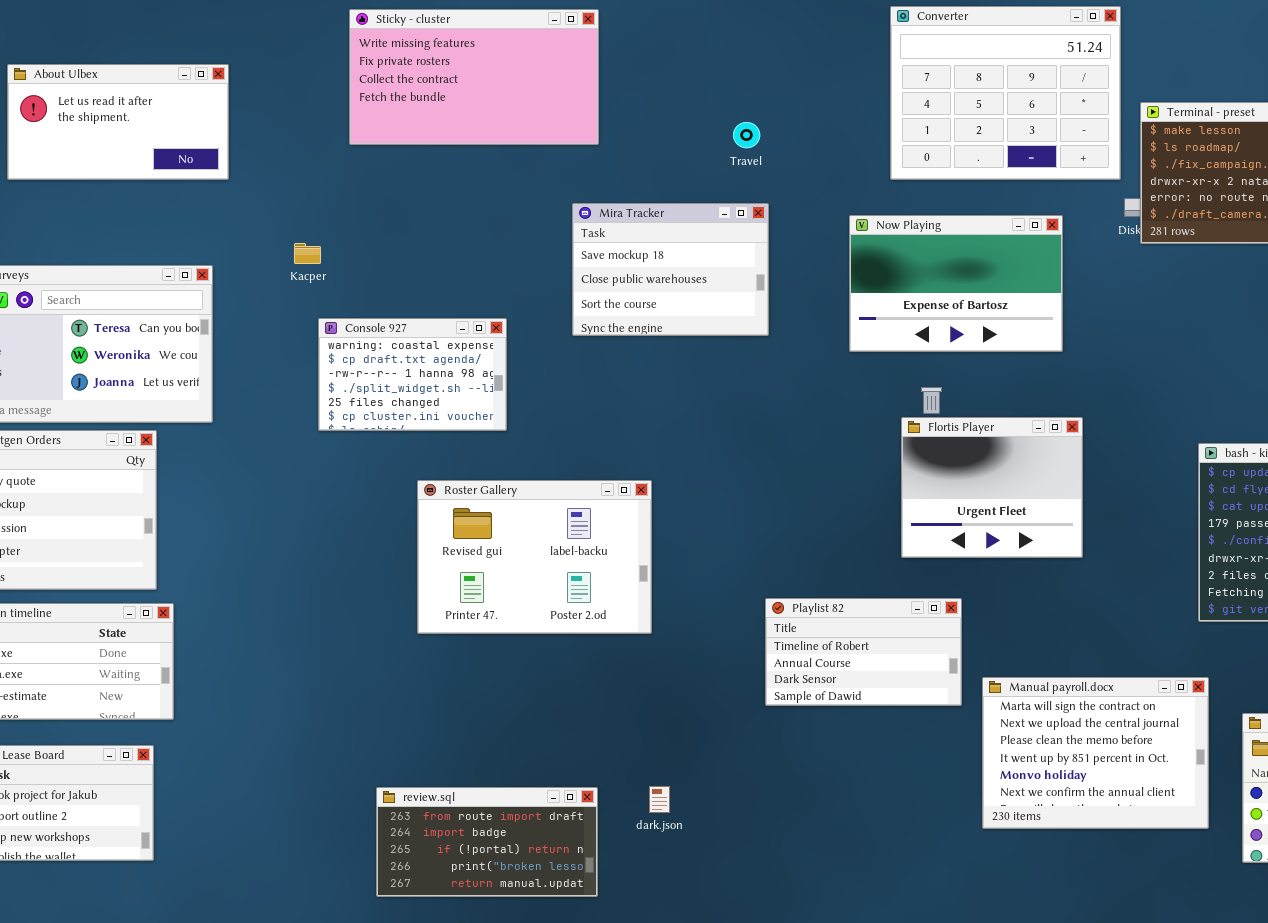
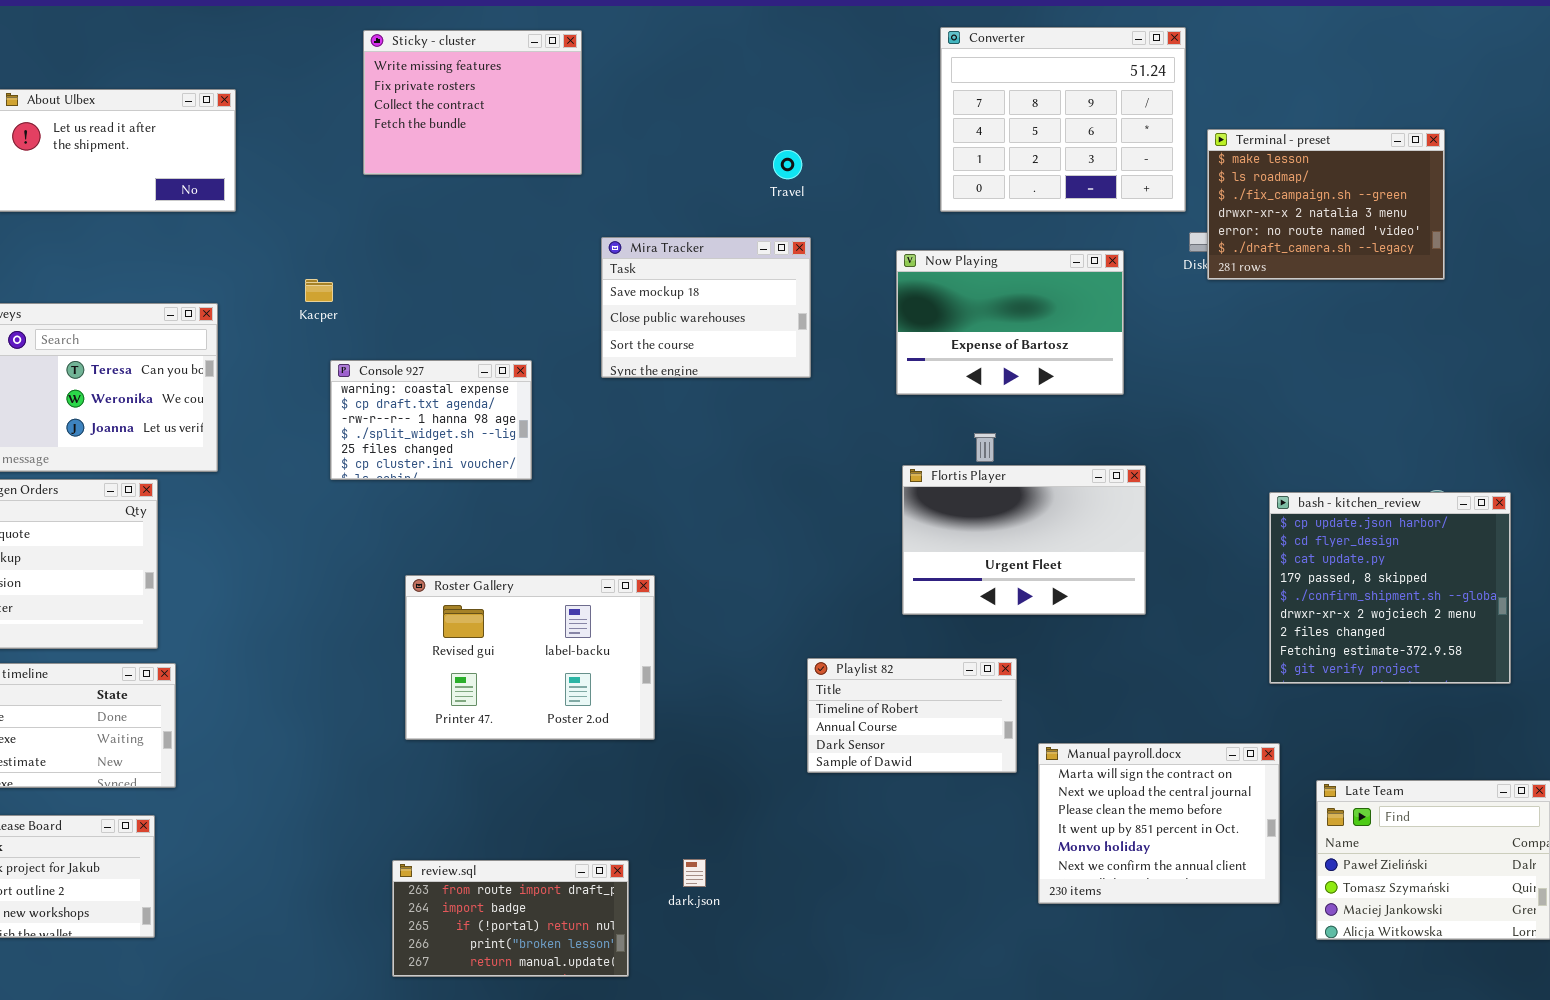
Sticky - cluster: [349,9,599,145] -> [363,30,582,175], resized
Flortis Player: [901,417,1083,558] -> [902,465,1146,615], resized
Roster Gallery: [417,480,652,634] -> [405,575,655,740], moved

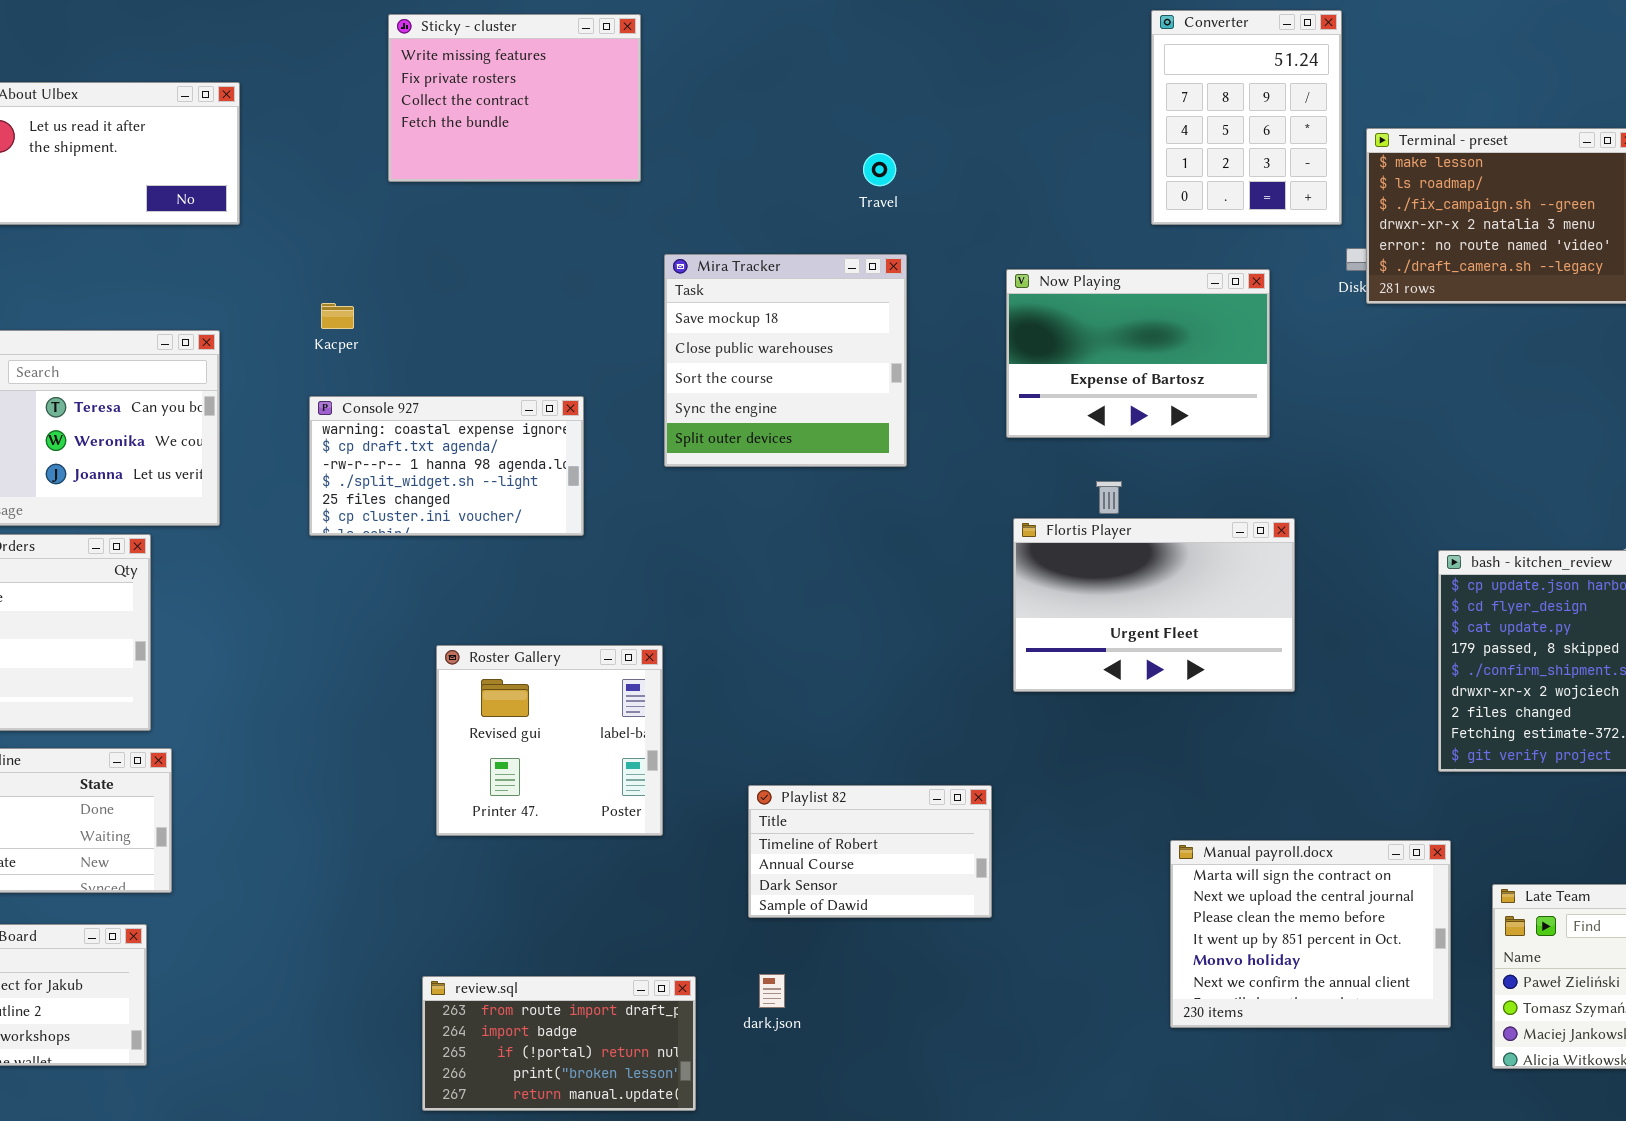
Converter: [940,27,1186,212] -> [1151,10,1342,225], resized
Mira Tracker: [601,237,811,378] -> [664,254,907,467], resized
Console 927: [330,360,532,480] -> [309,396,584,536], resized
Roster Gallery: [405,575,655,740] -> [436,645,663,836], resized
Playlist 82: [807,658,1017,773] -> [748,785,992,918], moved

